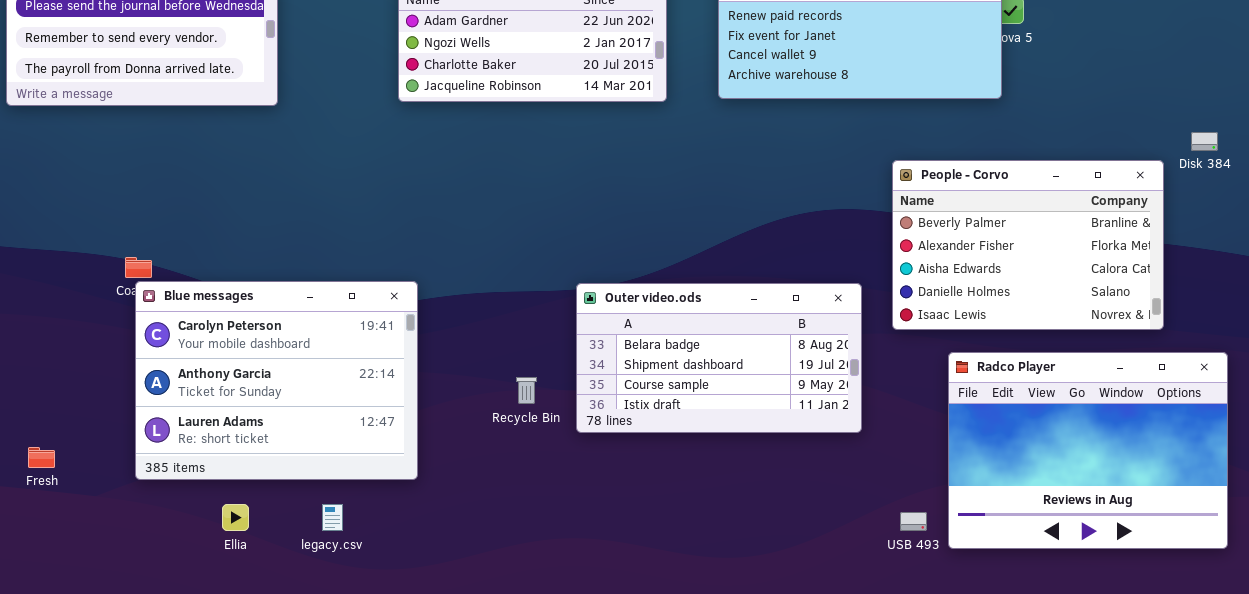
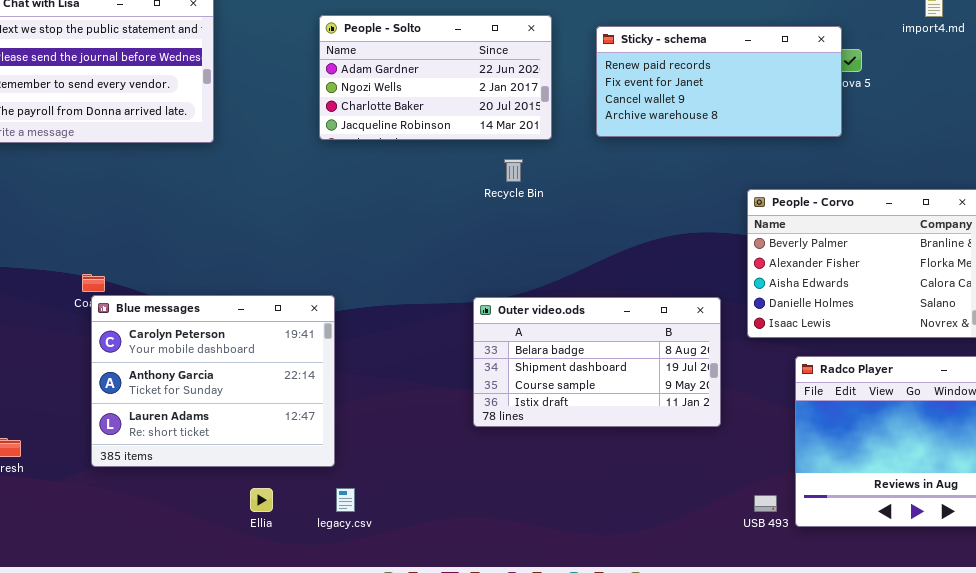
Recycle Bin: [516,377,537,404] -> [504,159,523,182], moved
Ellia: [222,504,249,531] -> [250,488,273,512], moved
legacy.csv: [322,504,343,531] -> [336,488,355,512], moved

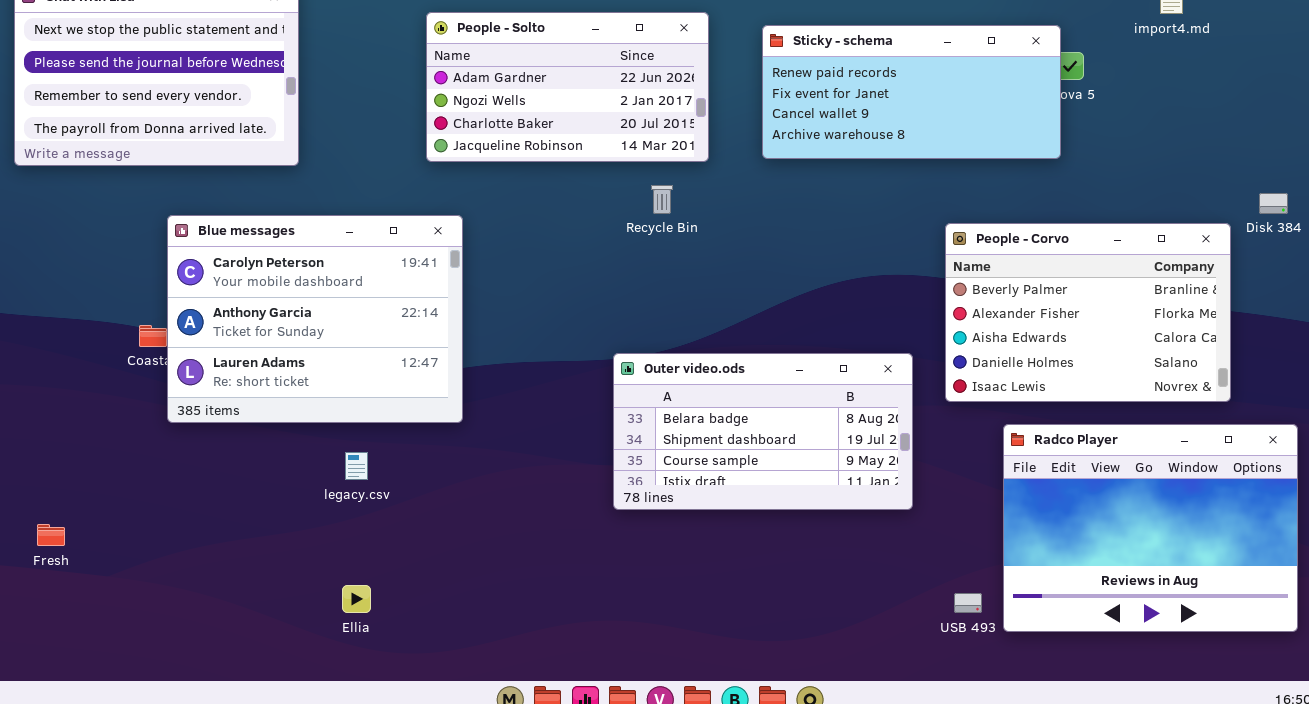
Blue messages: [91,295,335,467] -> [167,215,463,423], moved
legacy.csv: [336,488,355,512] -> [345,452,368,480], moved

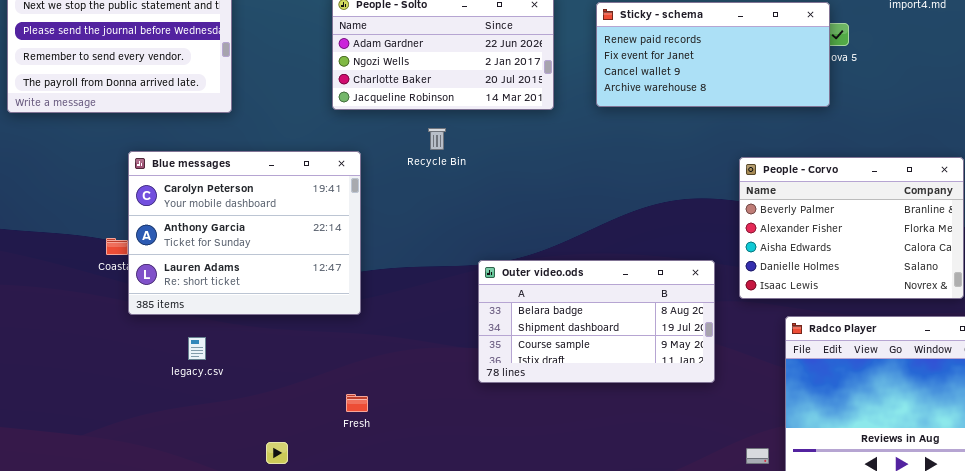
Recycle Bin: [651,185,673,214] -> [428,128,446,150], moved
legacy.csv: [345,452,368,480] -> [188,337,206,360], moved
Fresh: [37,524,65,546] -> [346,394,368,412], moved

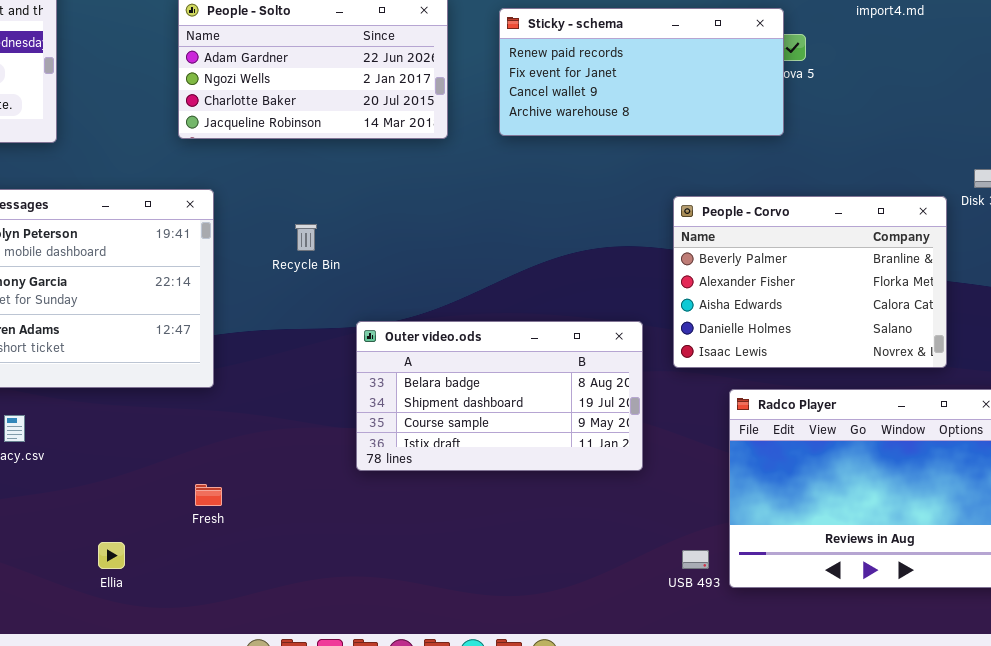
Recycle Bin: [428,128,446,150] -> [295,224,317,251], moved

